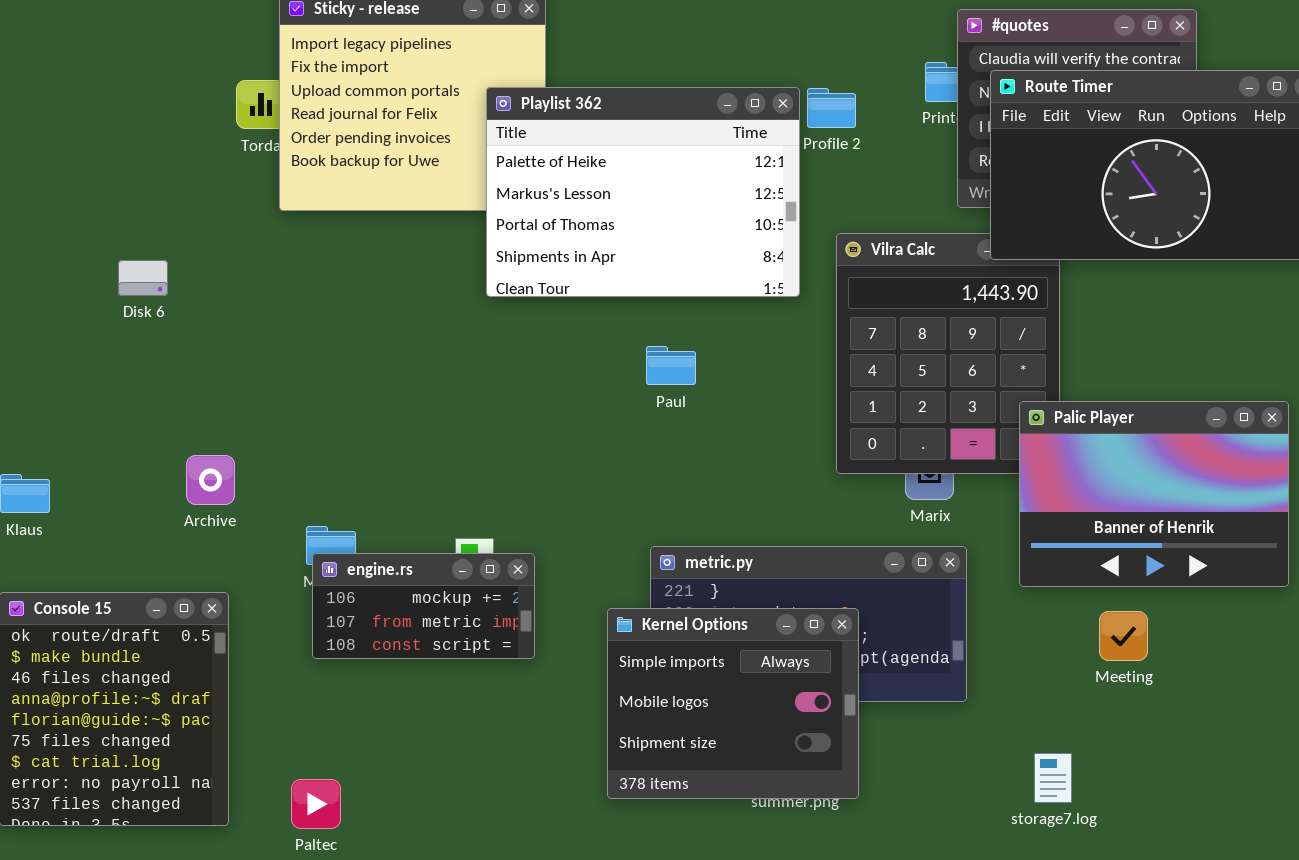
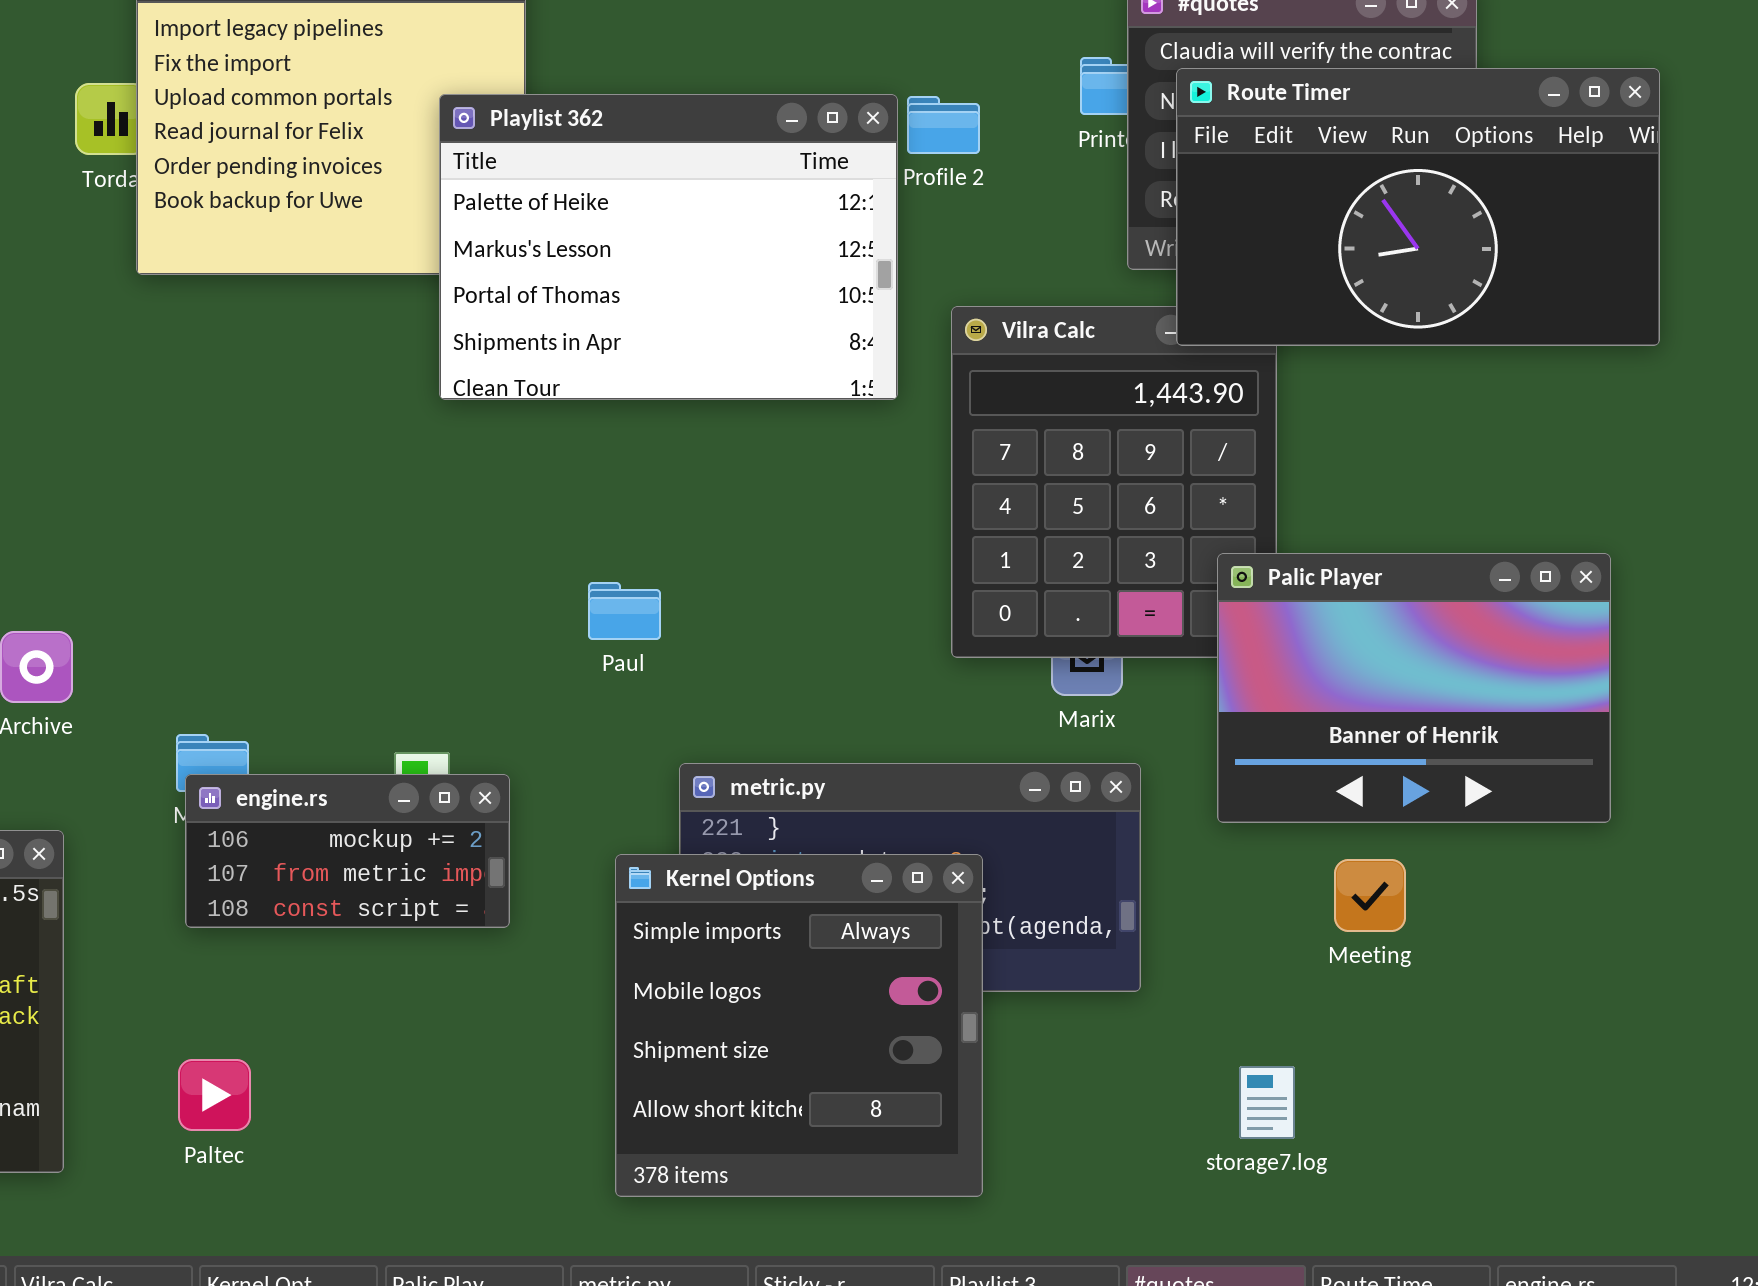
Paul: [646,346,696,385] -> [588,582,661,640], moved
Kernel Options: [607,608,859,799] -> [615,854,983,1197], resized
Paltec: [291,779,341,829] -> [178,1059,251,1131], moved

